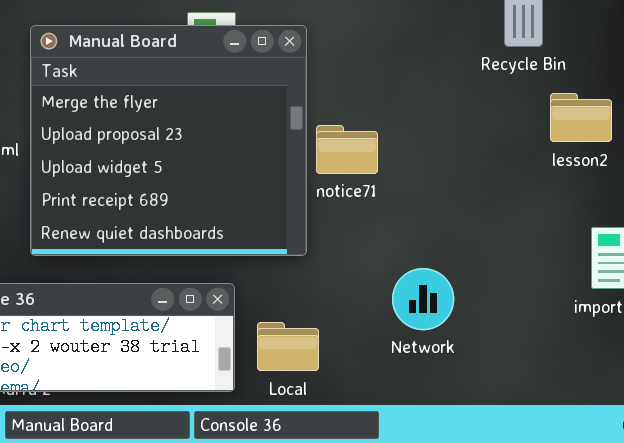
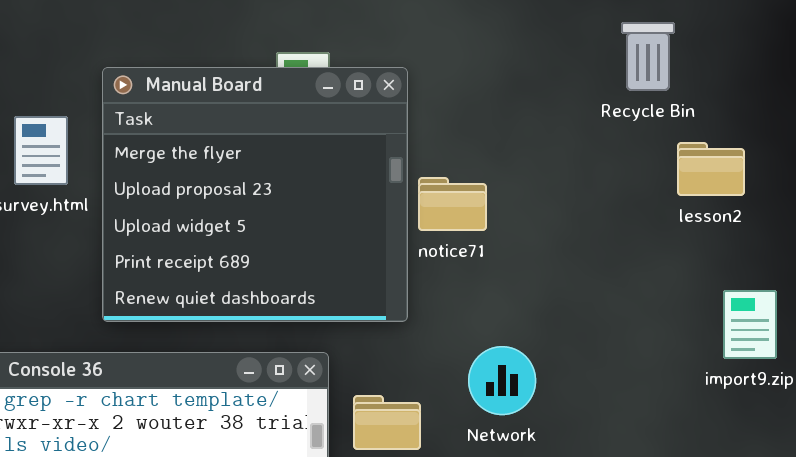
Network: [392,268,454,330] -> [468,346,536,415], moved

